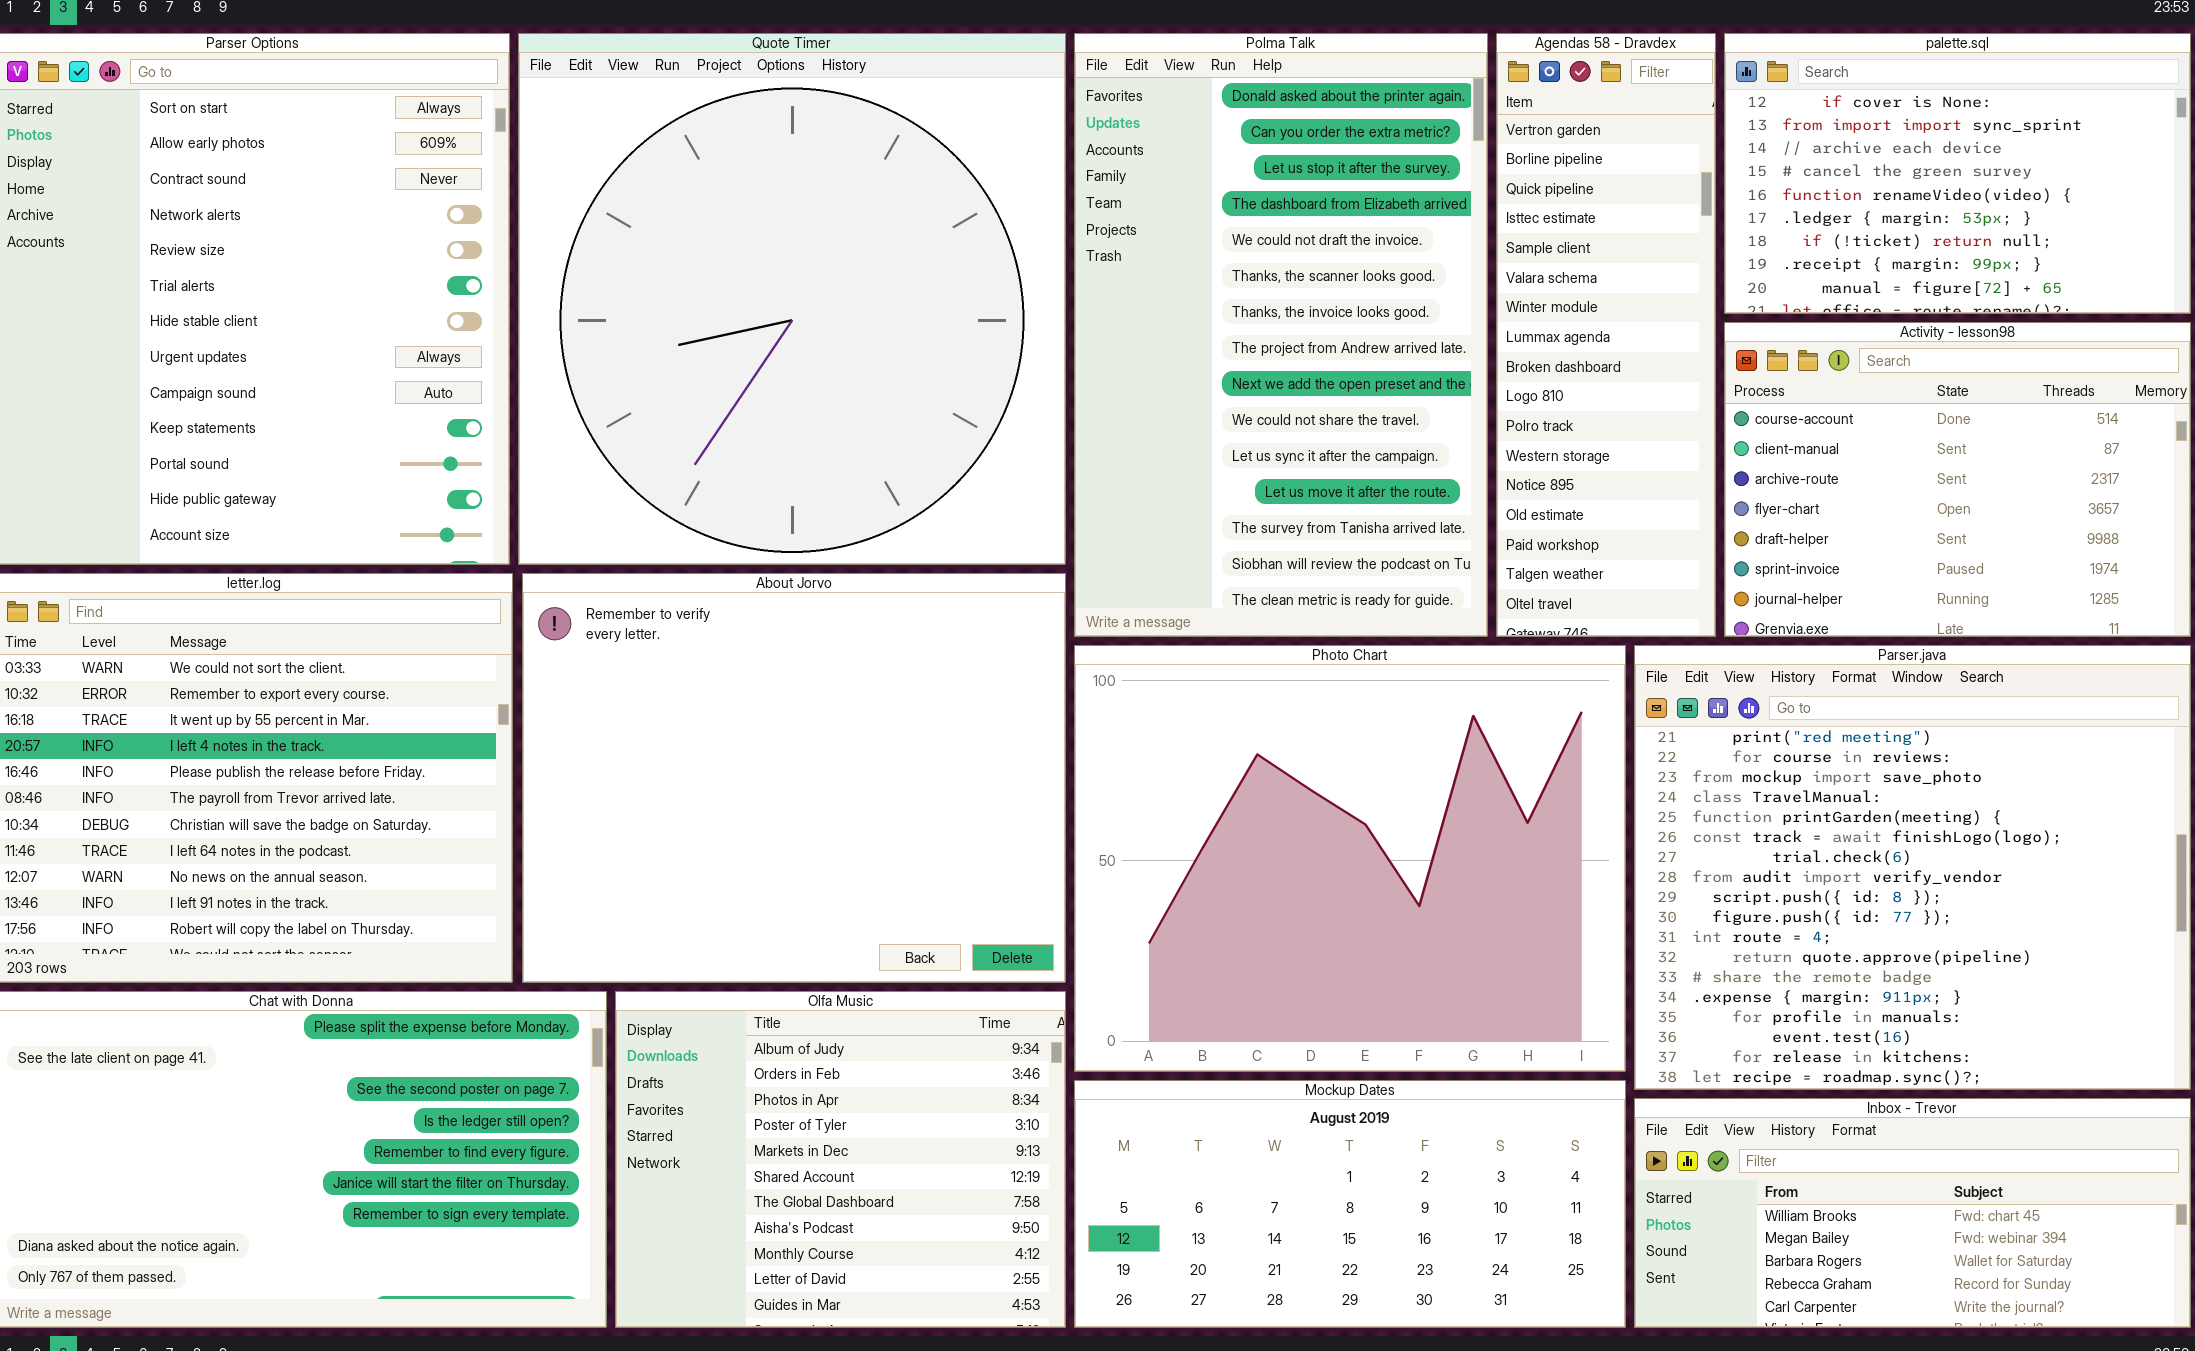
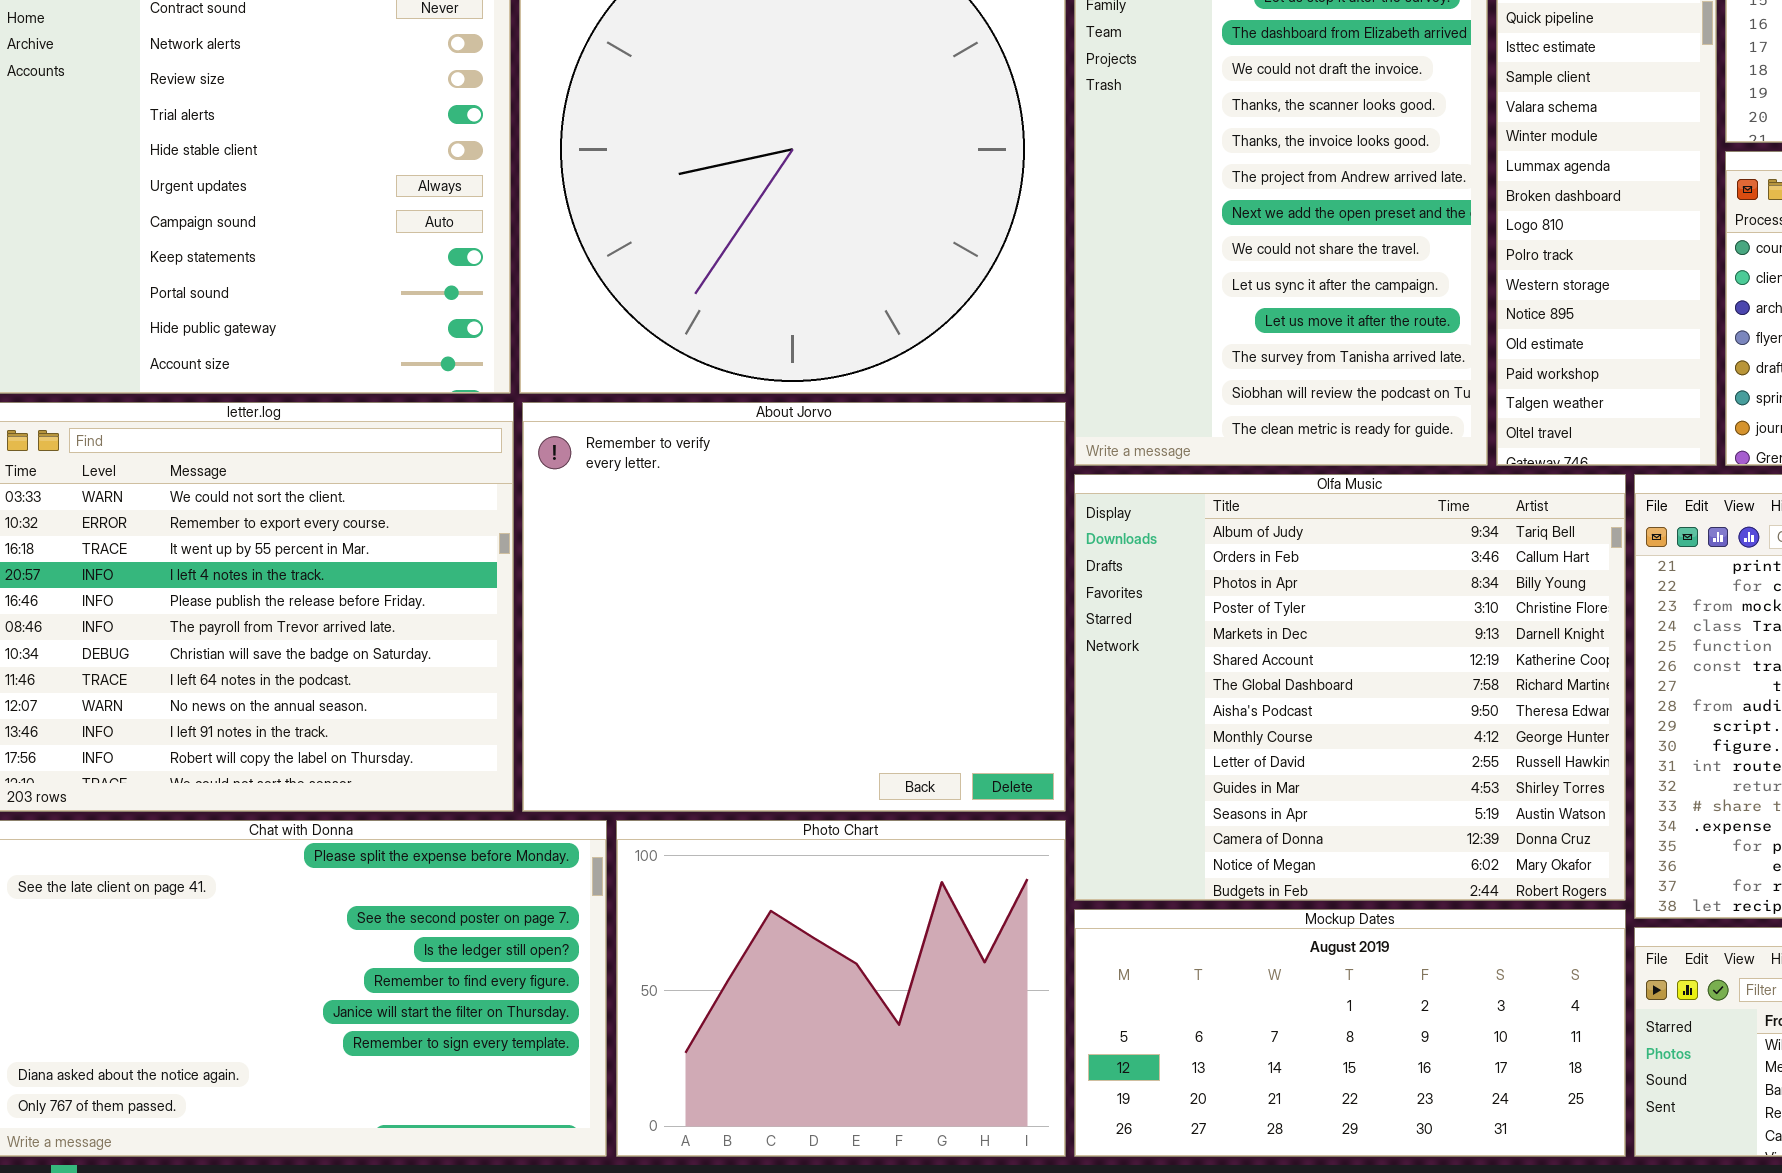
Photo Chart: [1074,645,1626,1072] -> [616,820,1066,1157], moved, resized
Olfa Music: [615,991,1066,1328] -> [1074,474,1626,901], moved, resized

